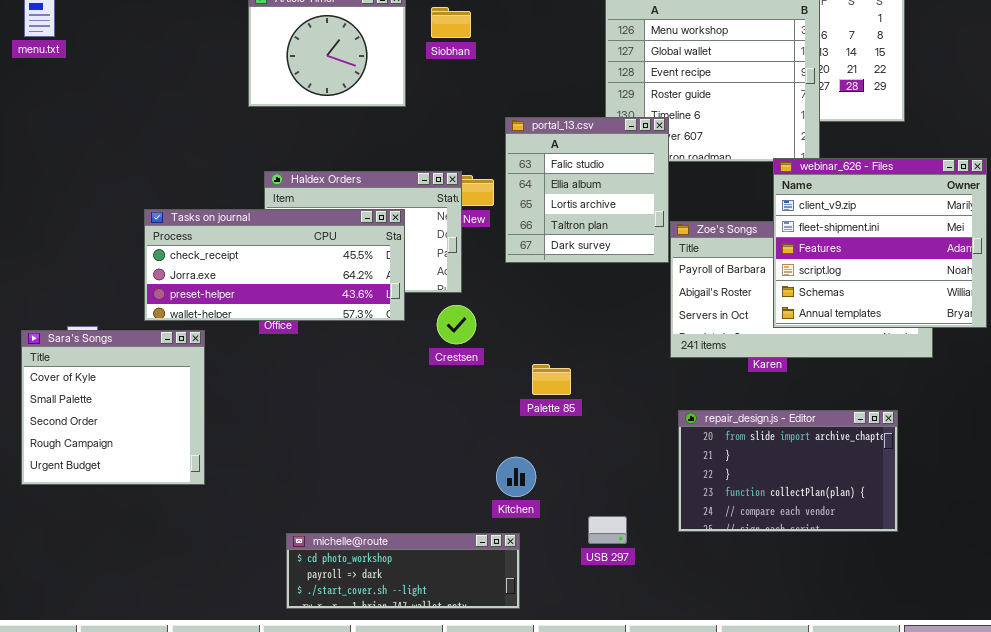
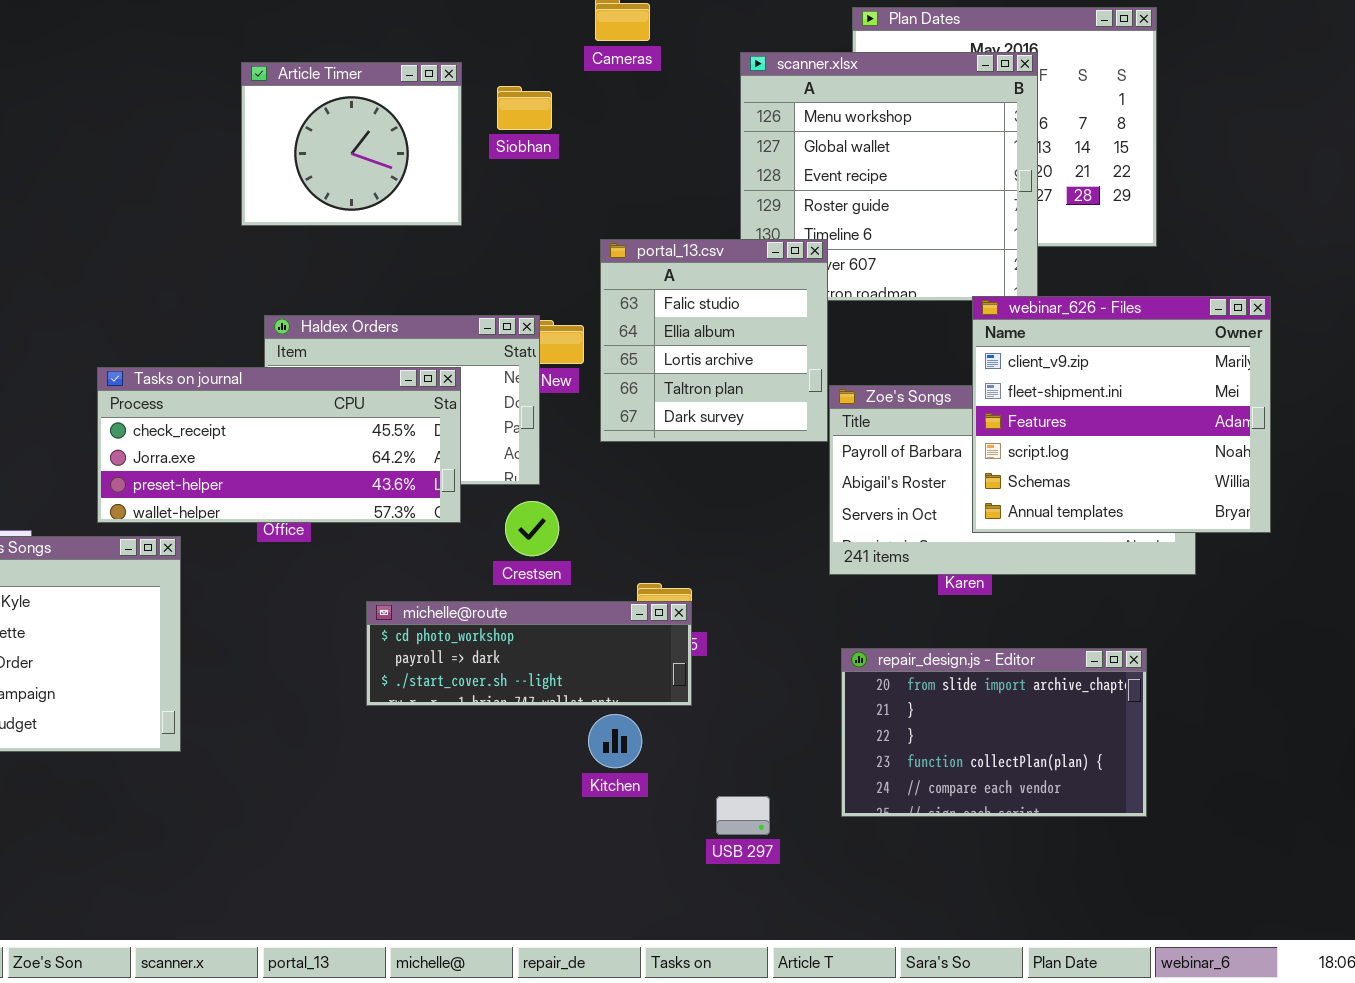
michelle@route: [286,533,520,609] -> [366,601,692,706], moved

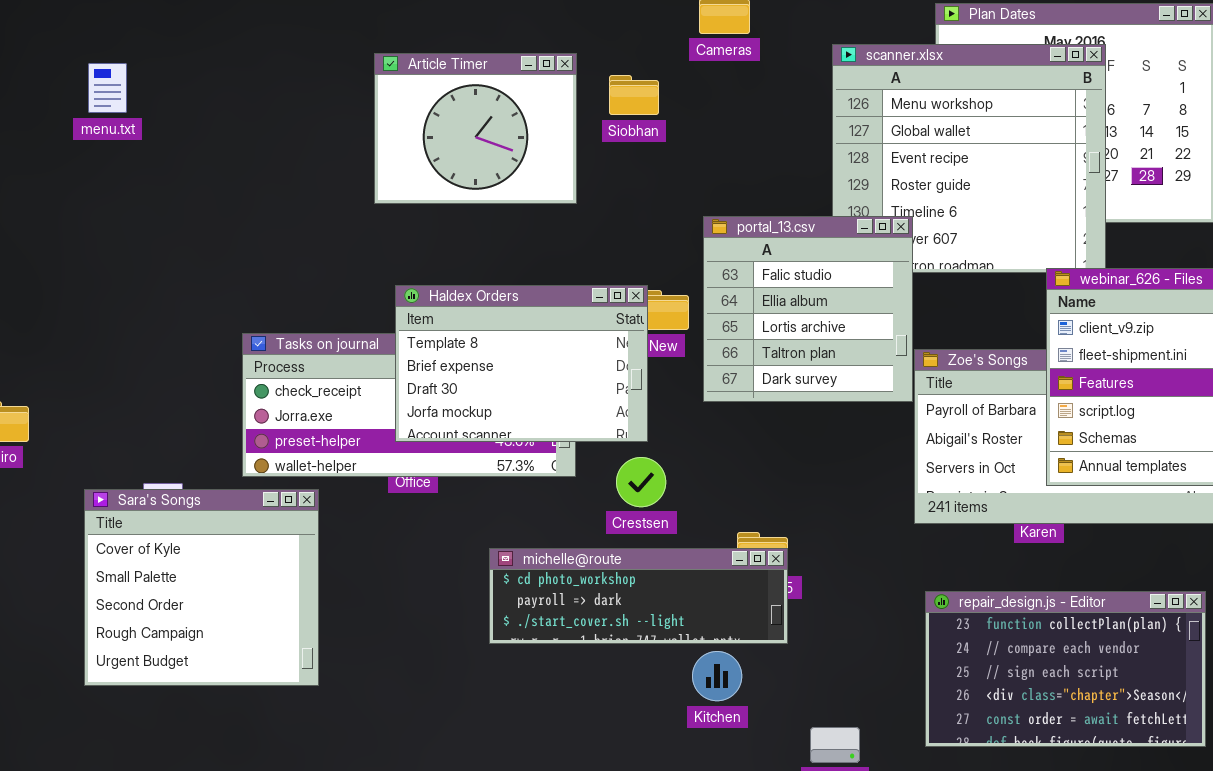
Haldex Orders: [264,315,540,485] -> [395,285,648,442], raised
repair_design.js - Editor: [841,648,1147,817] -> [925,591,1206,747], scrolled down 3 rows

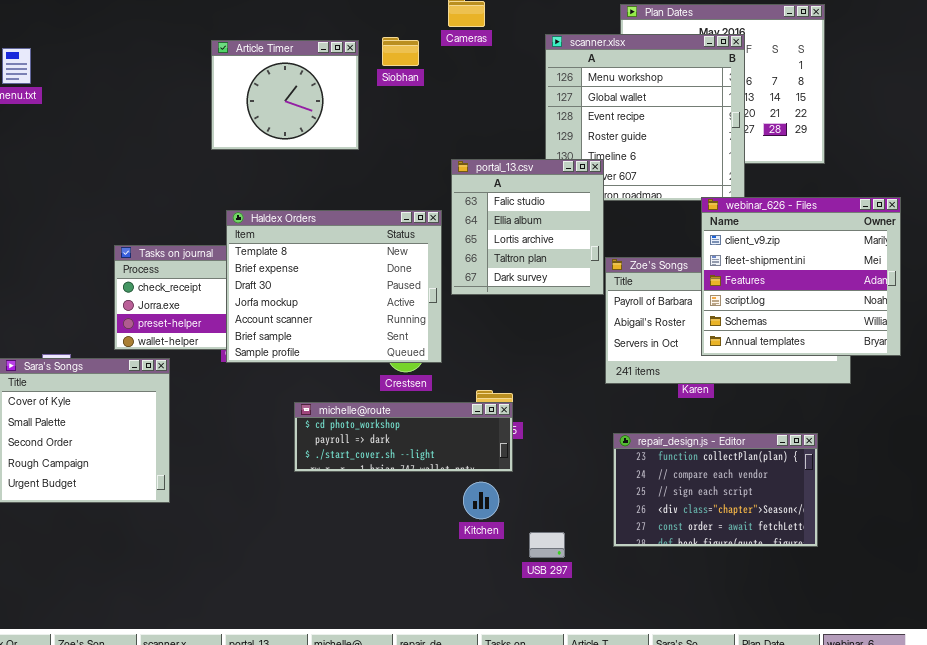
Siobhan: [609,75,659,115] -> [382,37,419,66], moved
Haldex Orders: [395,285,648,442] -> [226,210,442,363], resized
Kitchen: [692,651,742,701] -> [463,482,499,519], moved

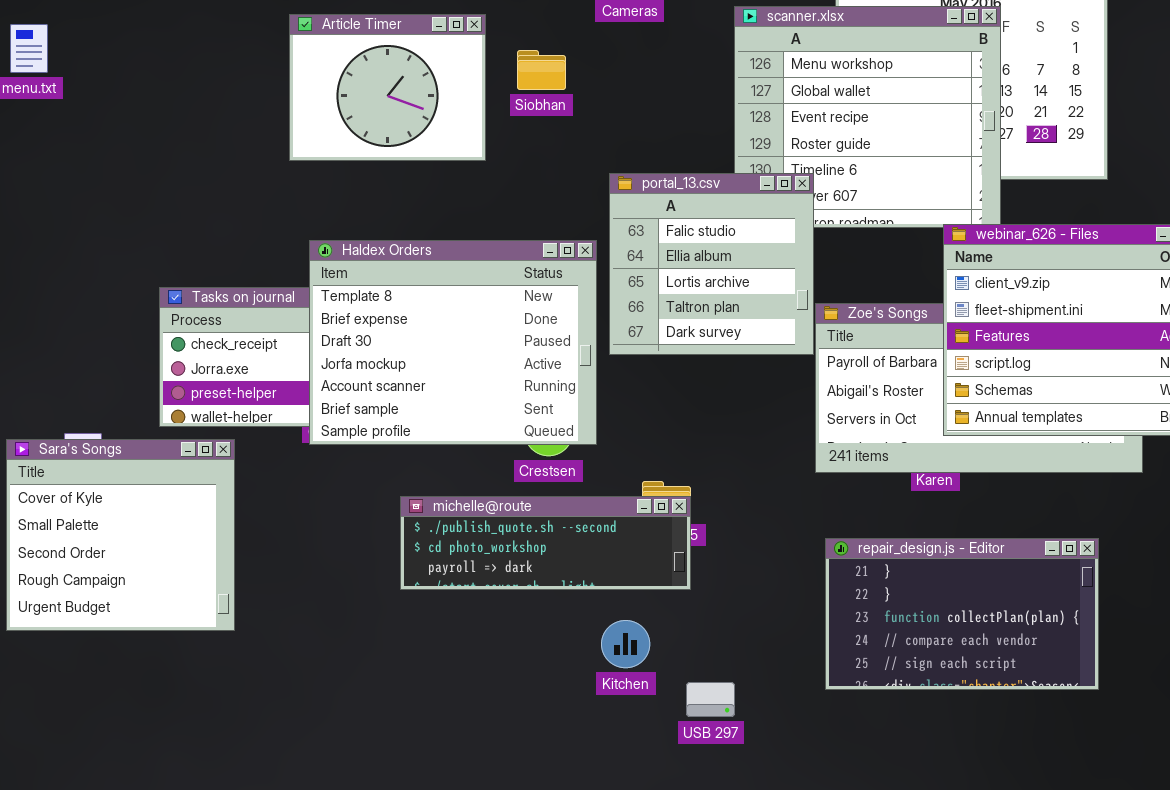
Siobhan: [382,37,419,66] -> [517,50,566,90], moved
michelle@route: [294,402,513,472] -> [400,496,691,590], scrolled up 1 row
repair_design.js - Editor: [613,433,818,547] -> [825,538,1099,690], scrolled up 2 rows
Kitchen: [463,482,499,519] -> [601,620,650,668], moved
USB 297: [529,532,565,558] -> [686,682,735,717], moved

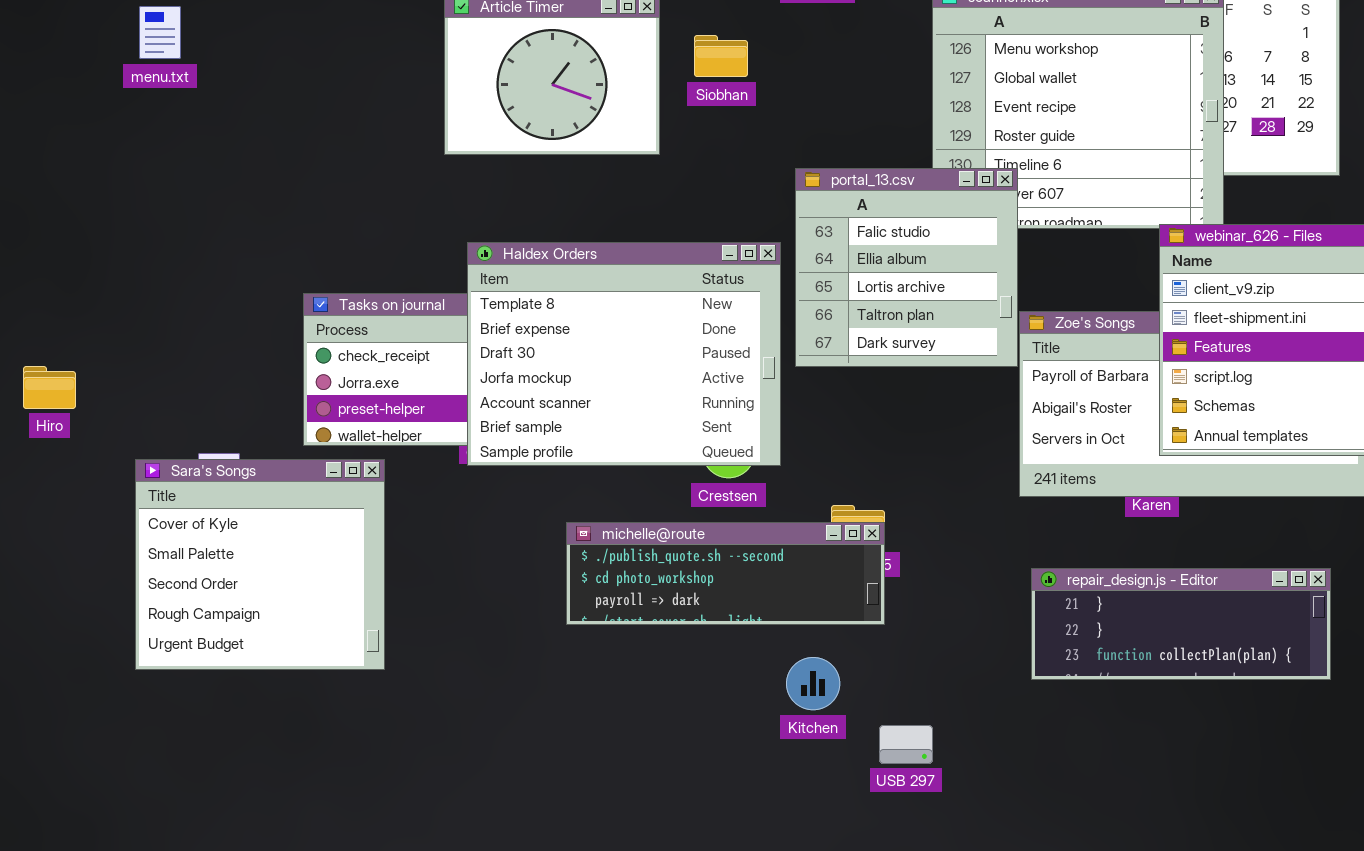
repair_design.js - Editor: [825,538,1099,690] -> [1031,568,1331,680], resized

